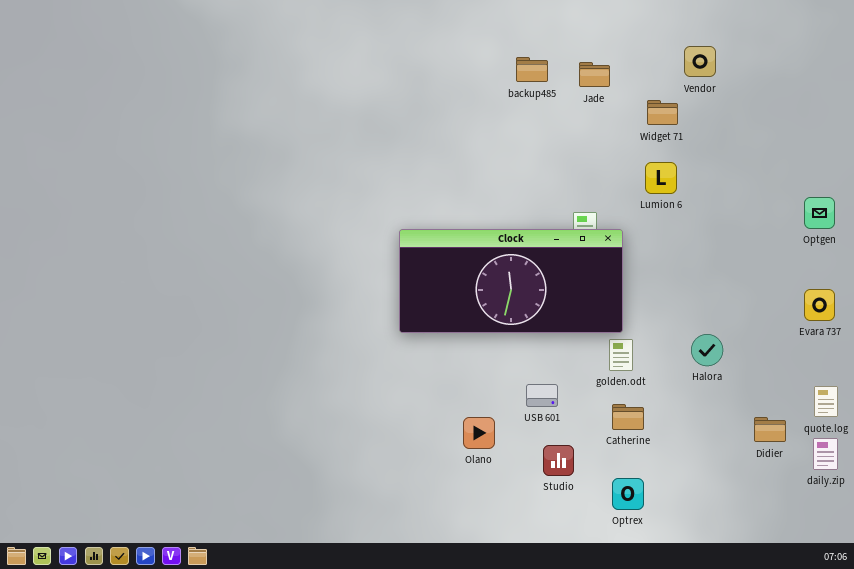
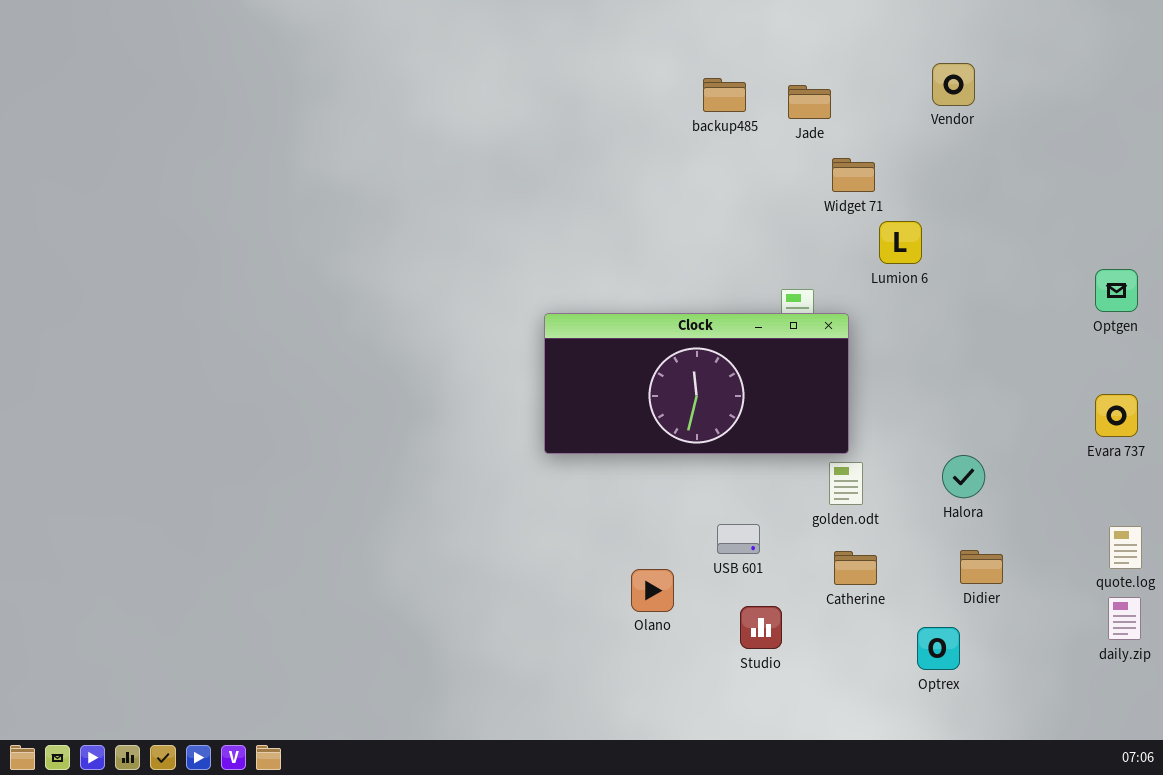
Widget 71: [647,100,678,125] -> [832,158,875,192], moved
Didier: [754,417,786,442] -> [960,550,1003,584], moved
Optrex: [612,478,644,510] -> [917,627,960,670], moved

